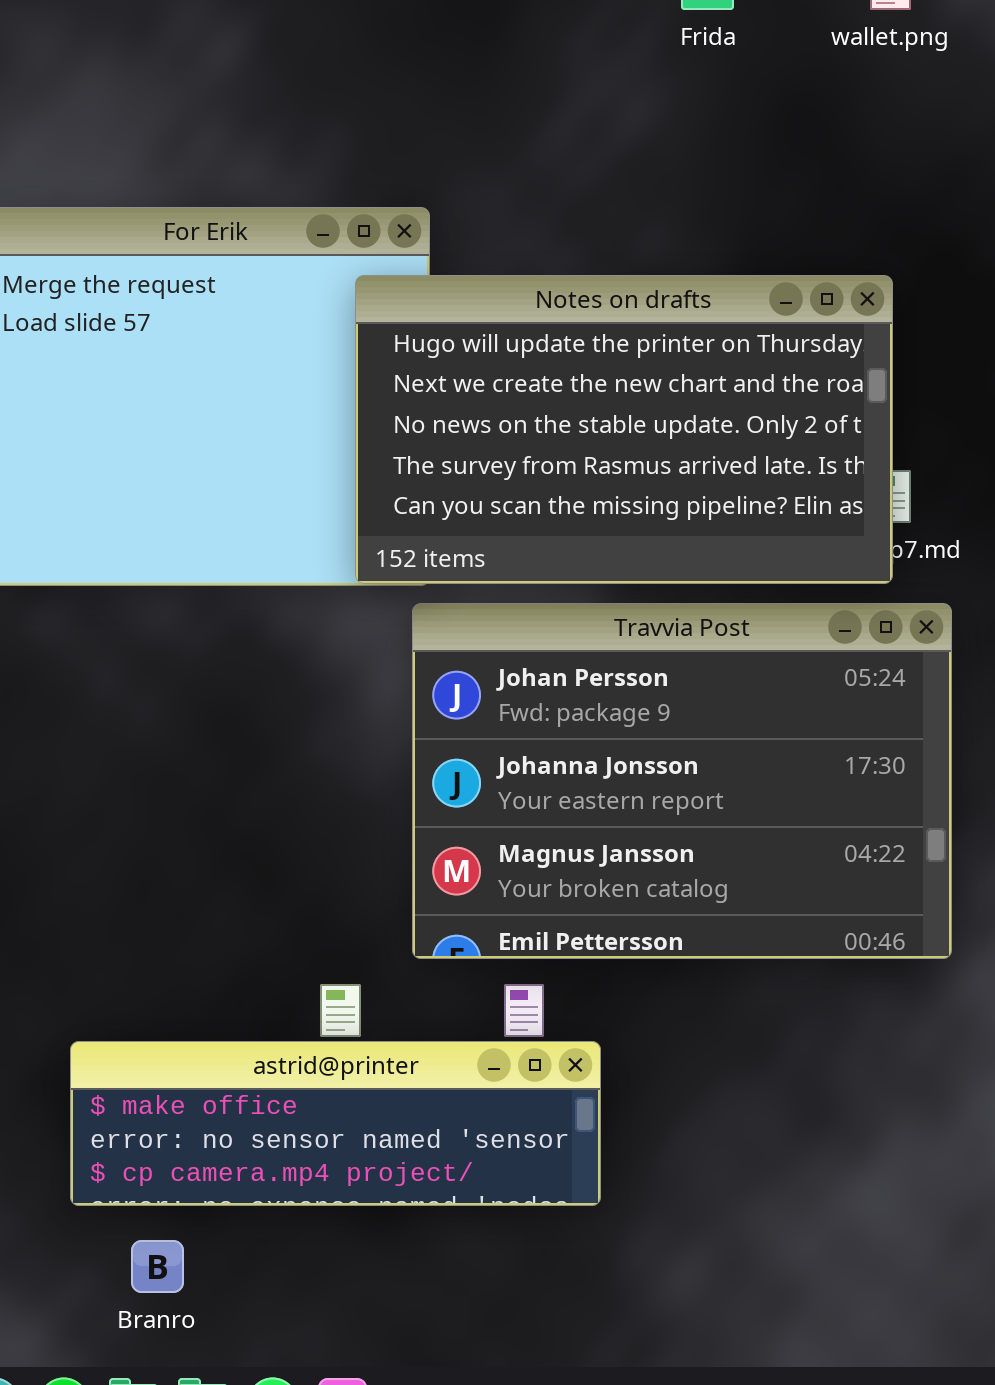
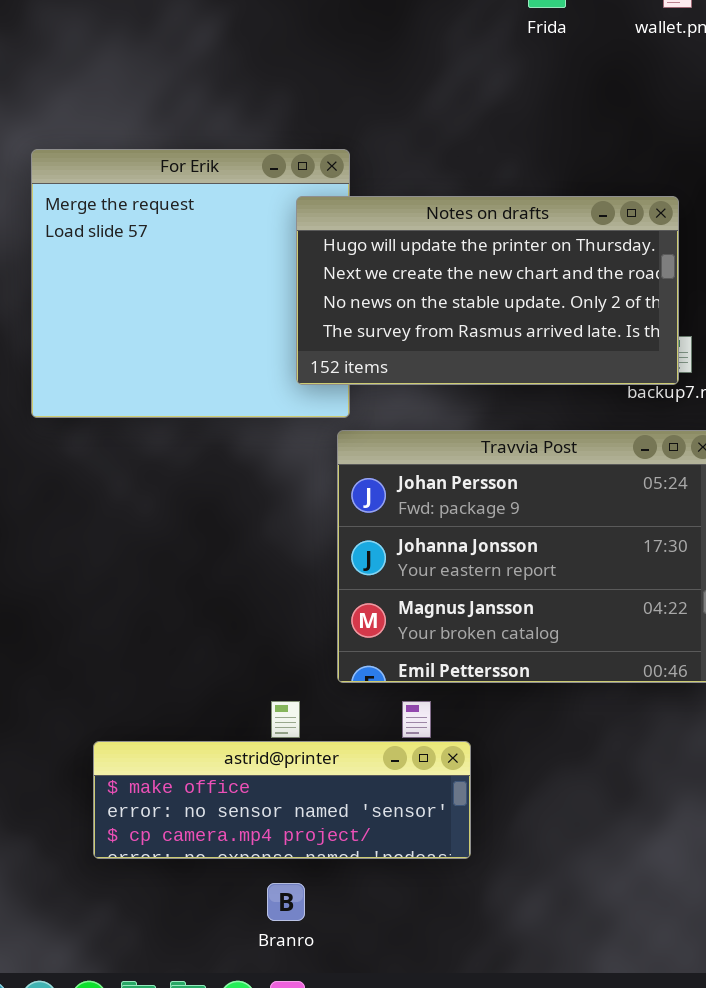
Notes on drafts: [355,275,893,584] -> [296,196,679,385], resized
Branro: [131,1240,184,1293] -> [267,883,305,921], moved

